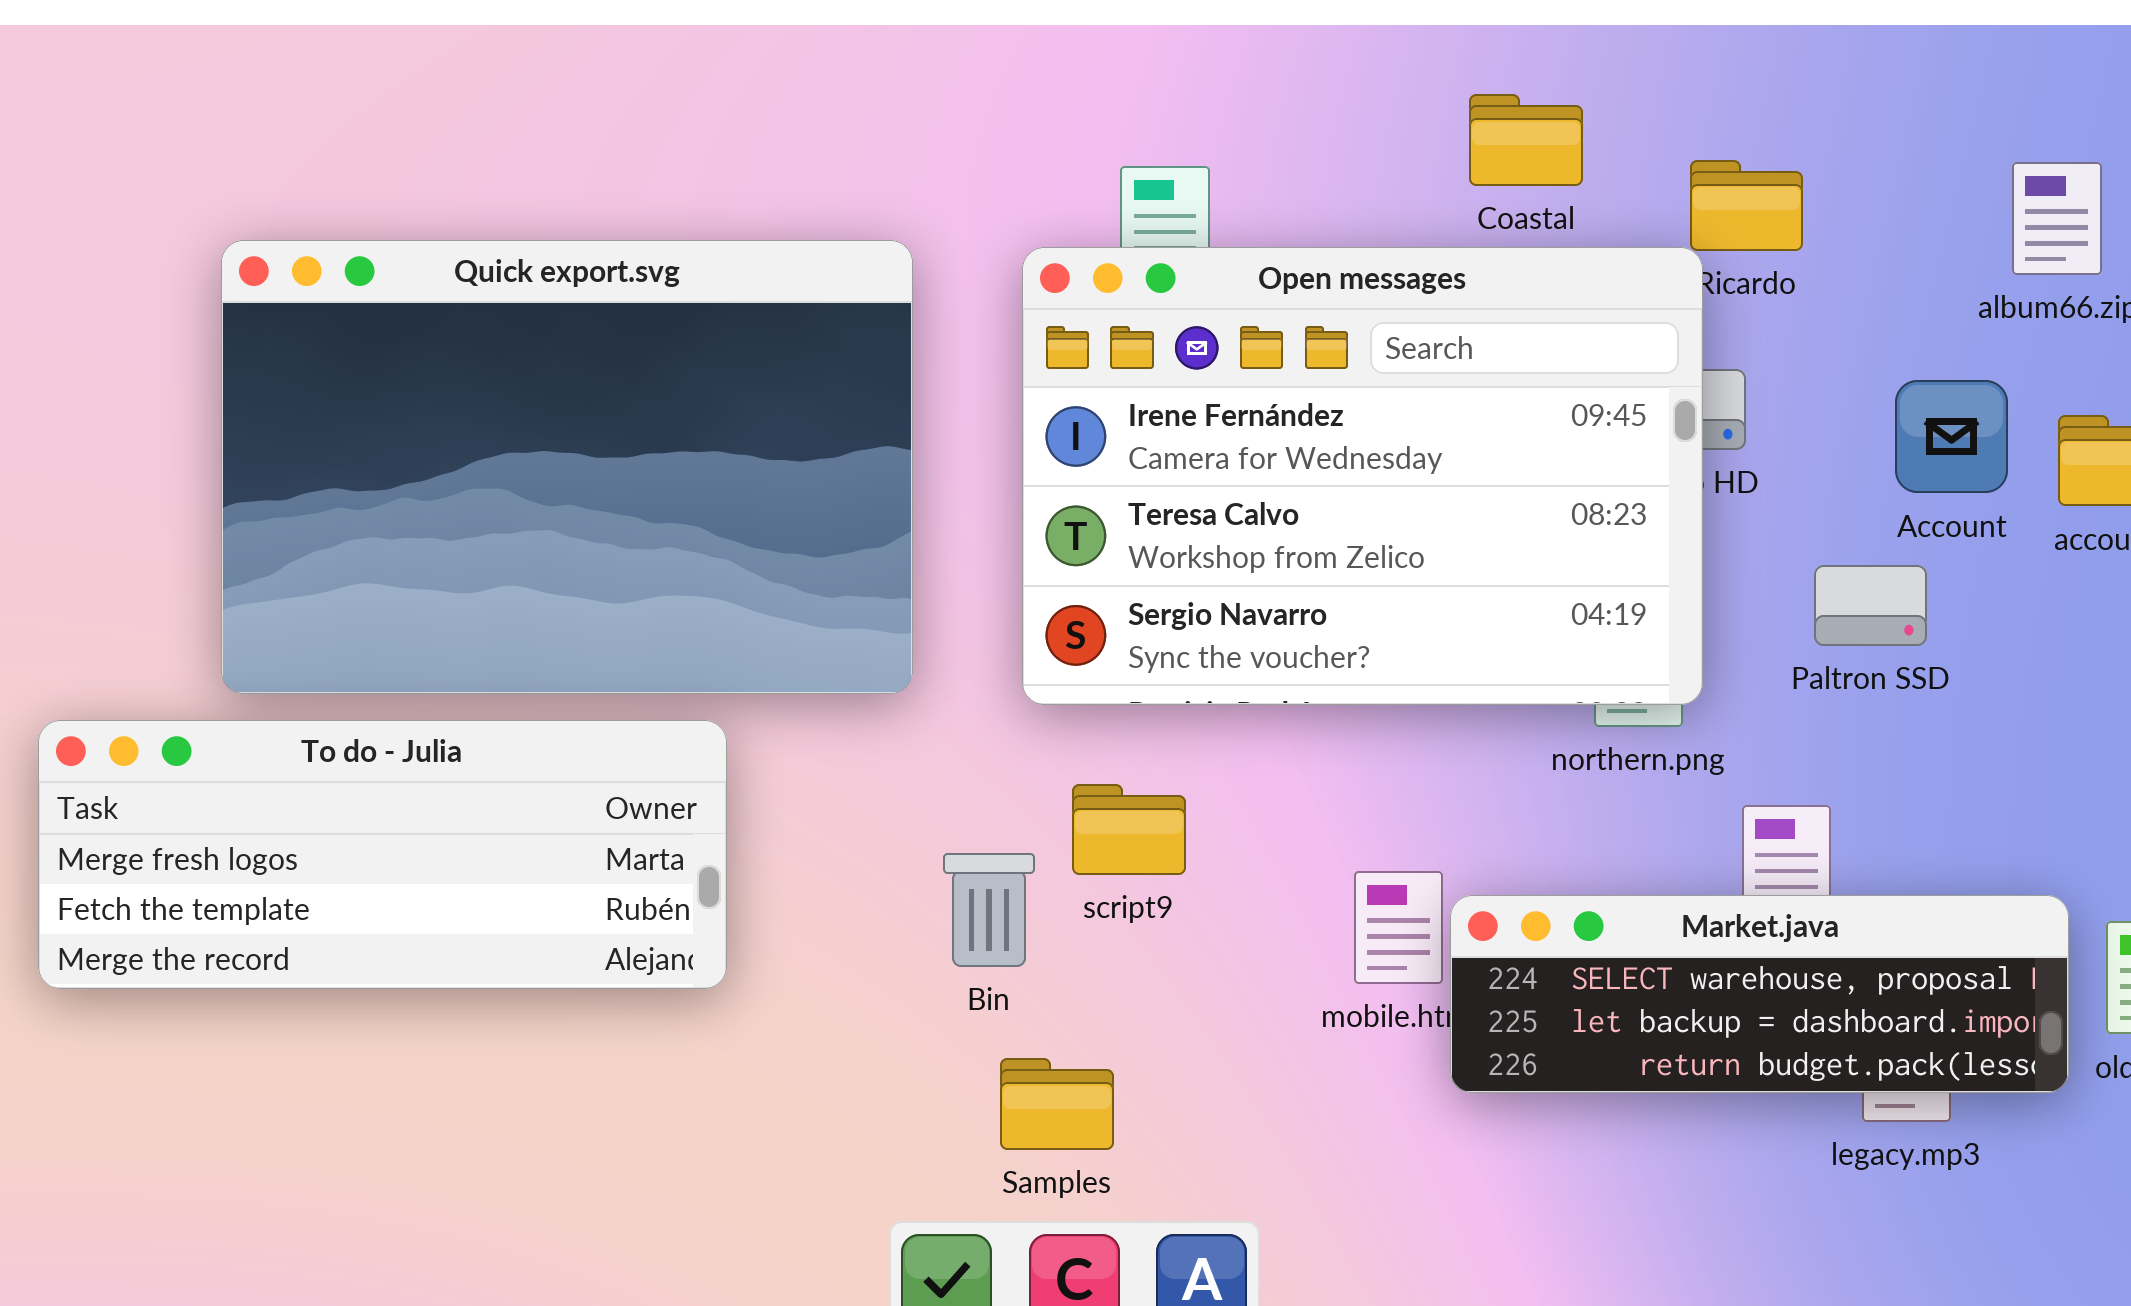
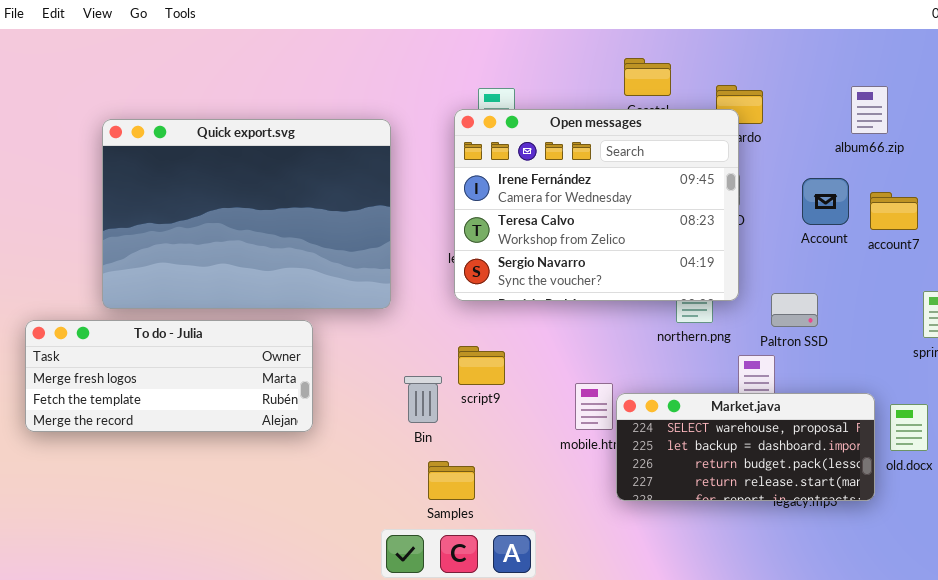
Open messages: [1022,247,1703,705] -> [454,109,739,301], moved
Paltron SSD: [1814,565,1927,646] -> [771,293,818,327], moved
Market.java: [1450,895,2069,1093] -> [616,393,875,501], resized

